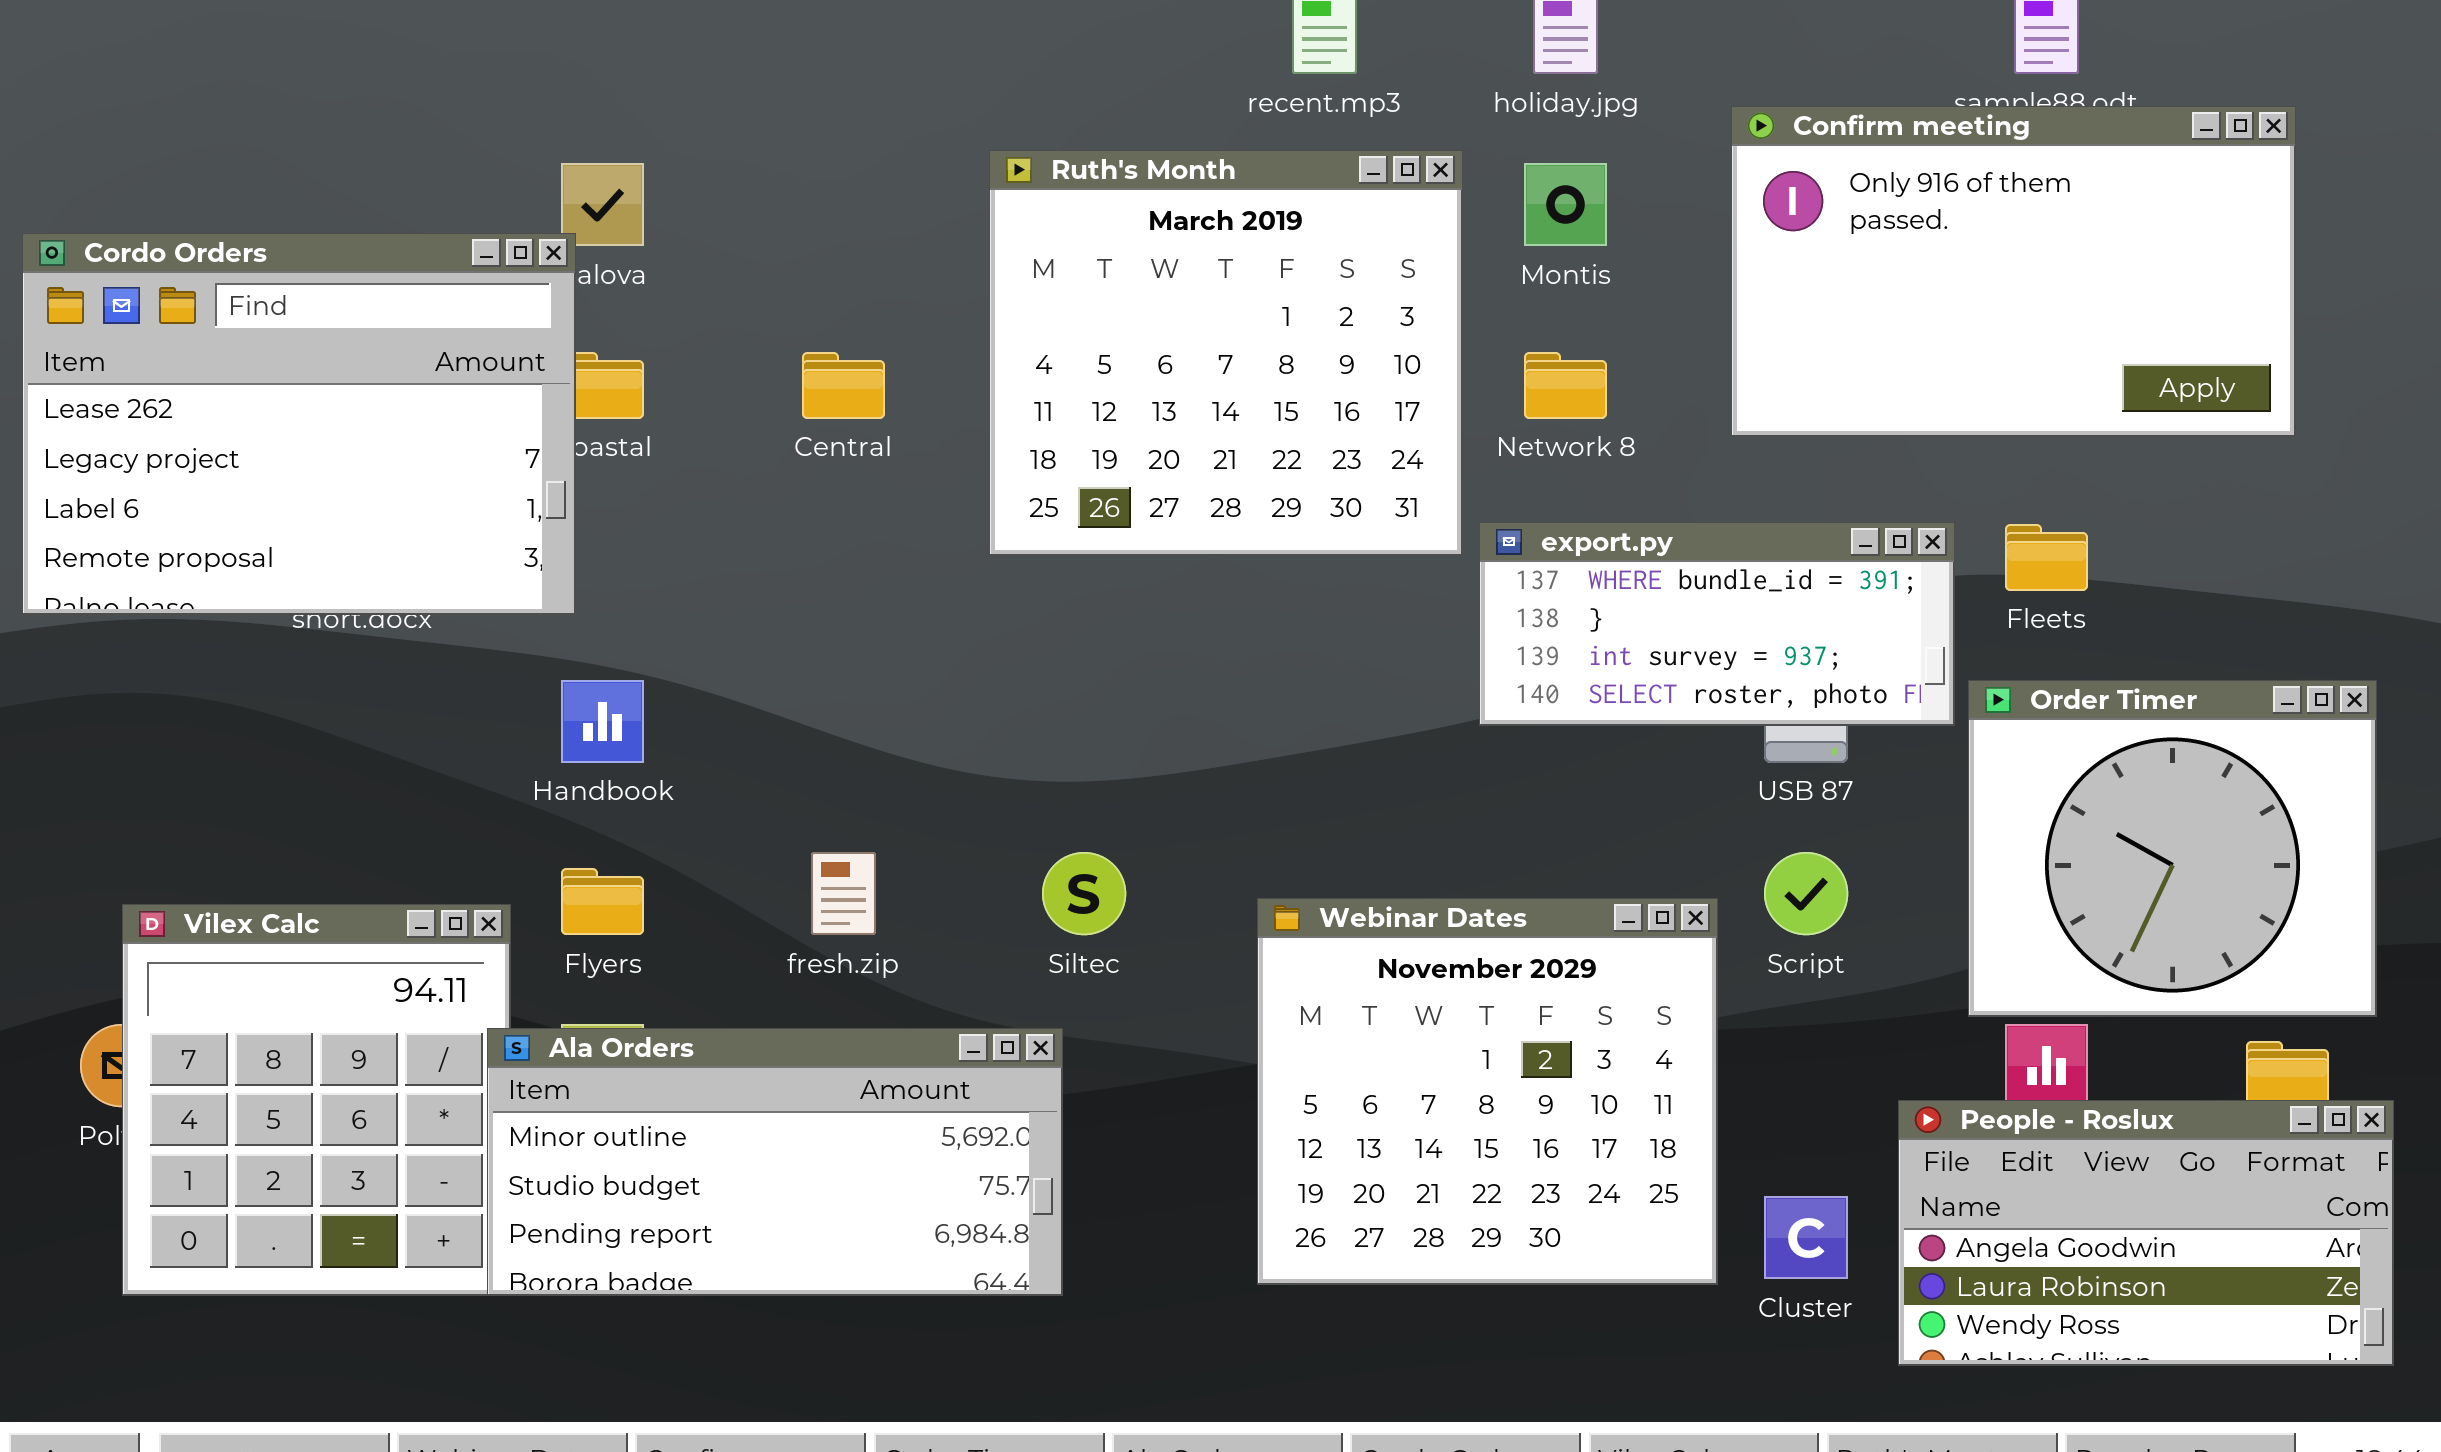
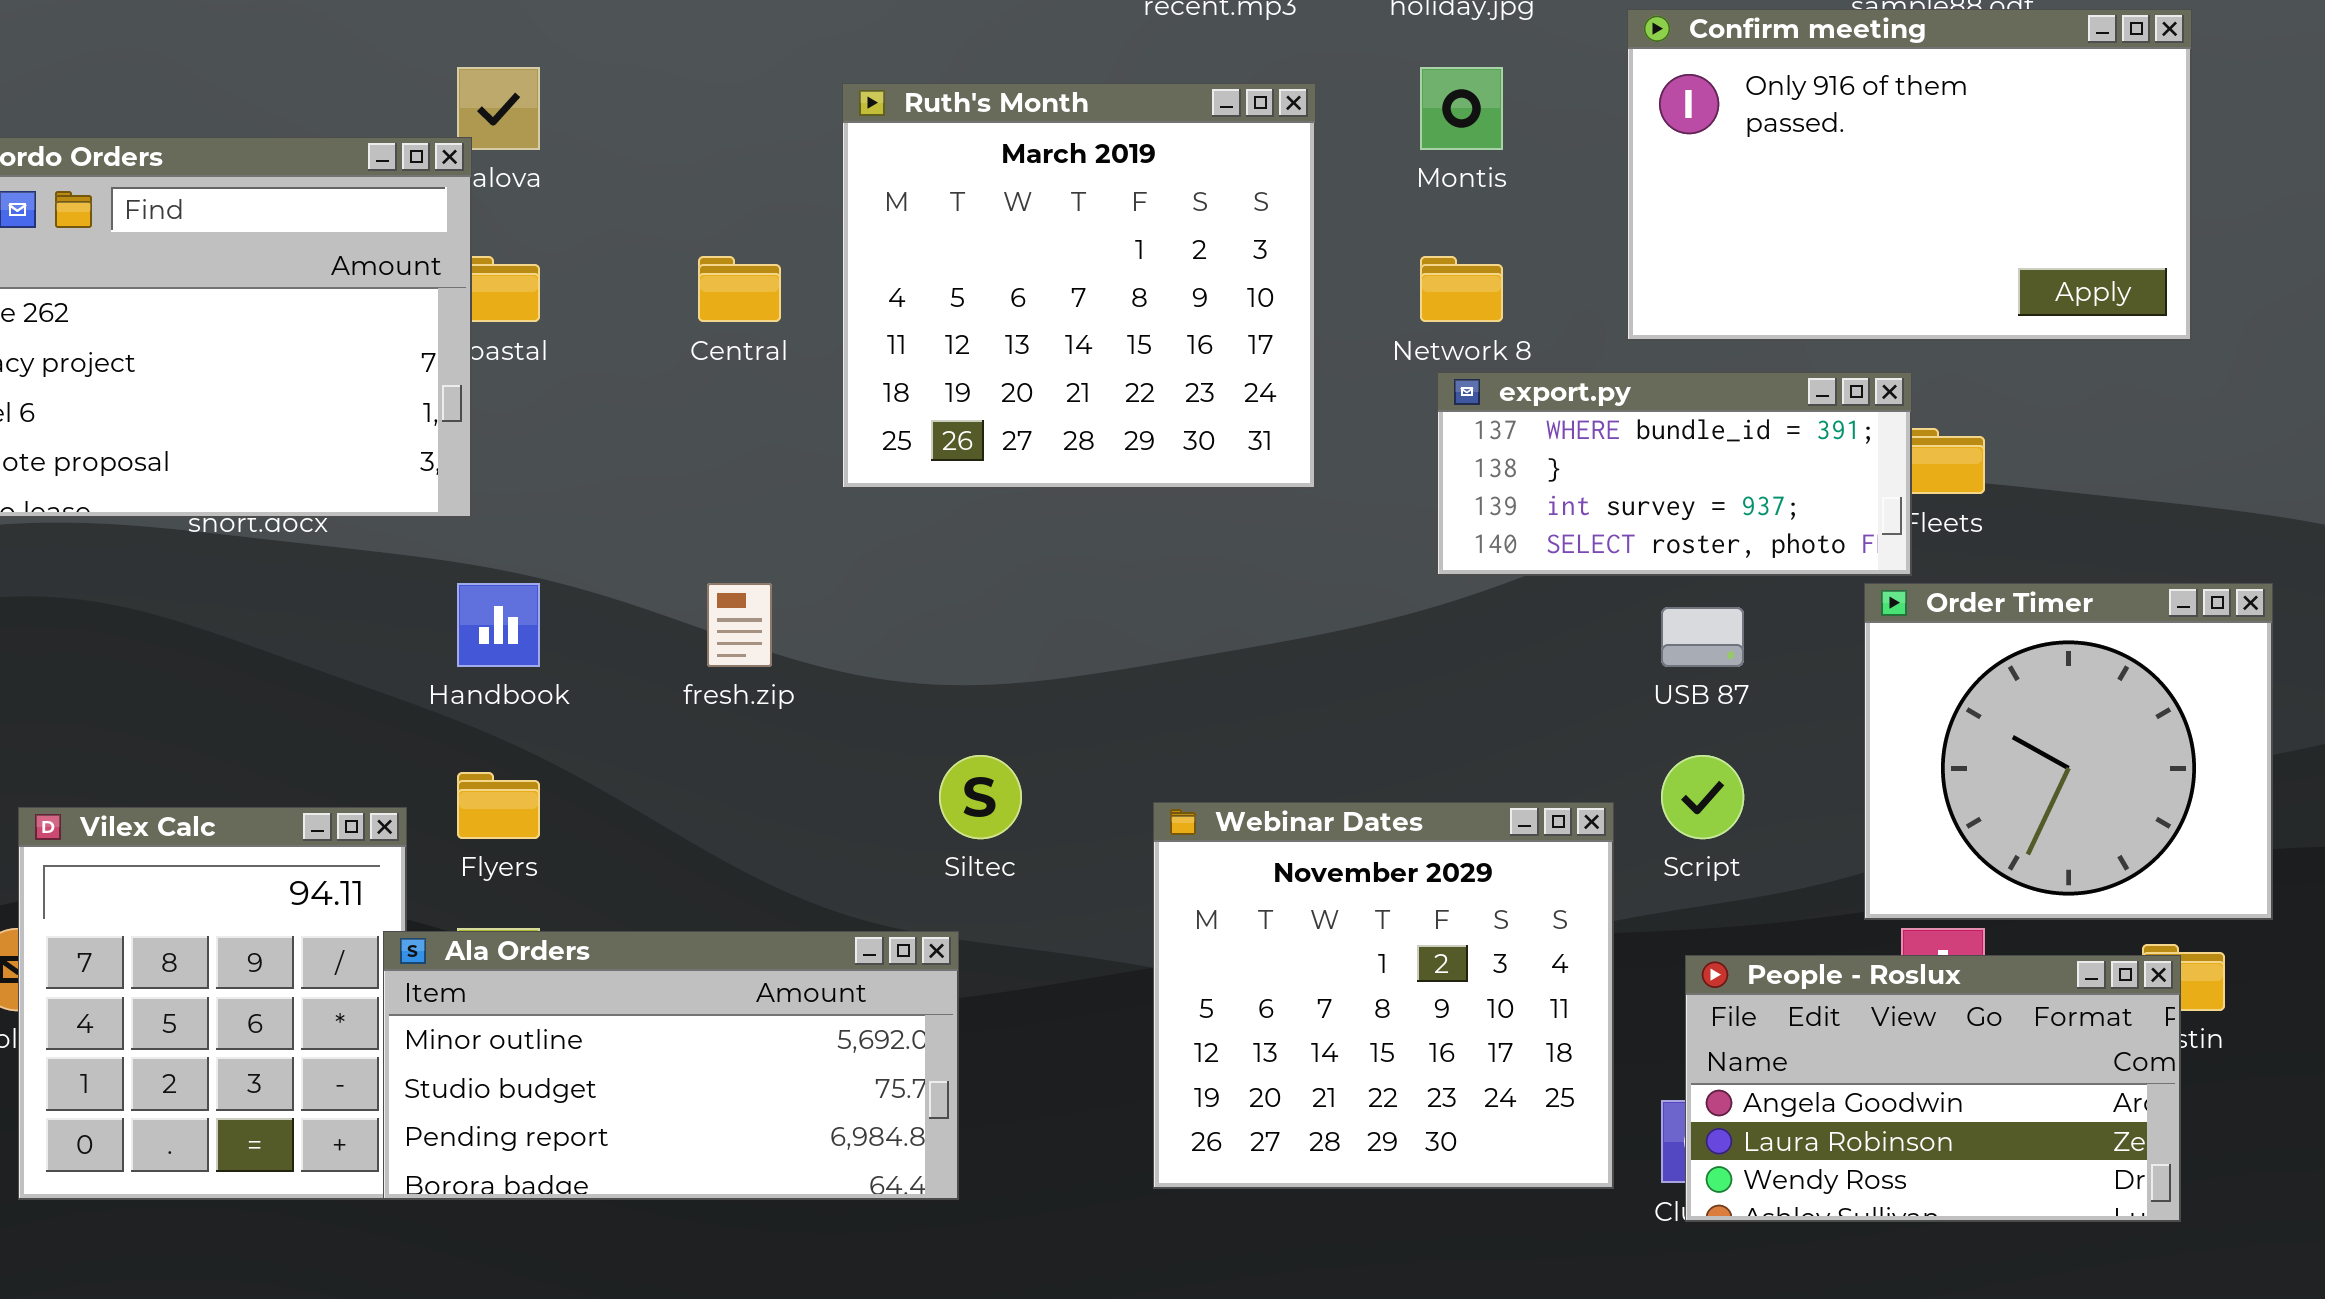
Ruth's Month: [989,150,1463,556] -> [842,83,1316,489], moved
export.py: [1479,522,1955,726] -> [1437,372,1912,576], moved
fresh.zip: [811,852,876,935] -> [707,583,772,667], moved
People - Roslux: [1898,1100,2394,1366] -> [1685,955,2181,1222], moved

